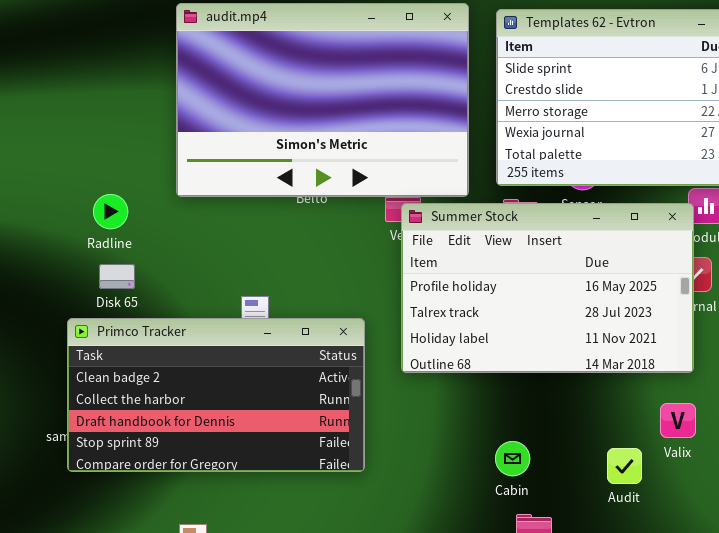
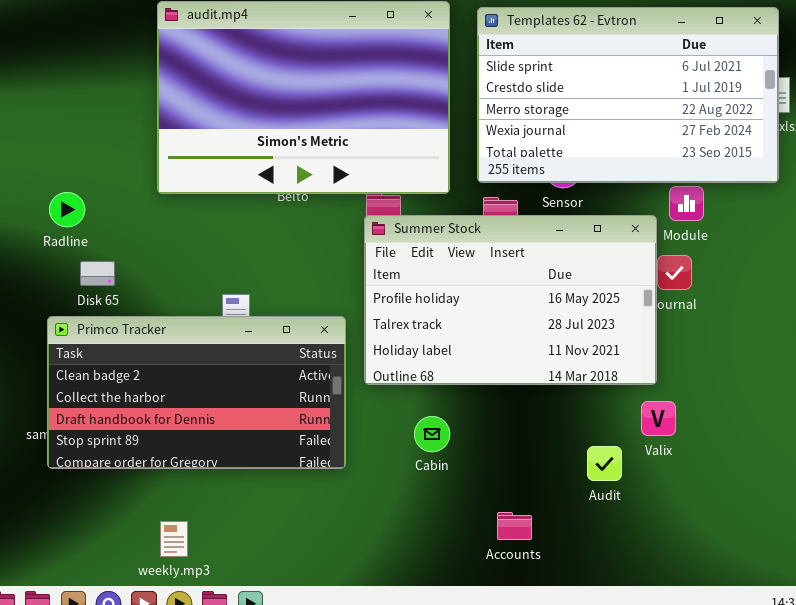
Radline: [93,194,128,229] -> [49,192,85,227], moved
Summer Stock: [401,203,694,373] -> [364,215,657,385], moved
Cabin: [495,441,530,476] -> [414,416,450,452], moved

